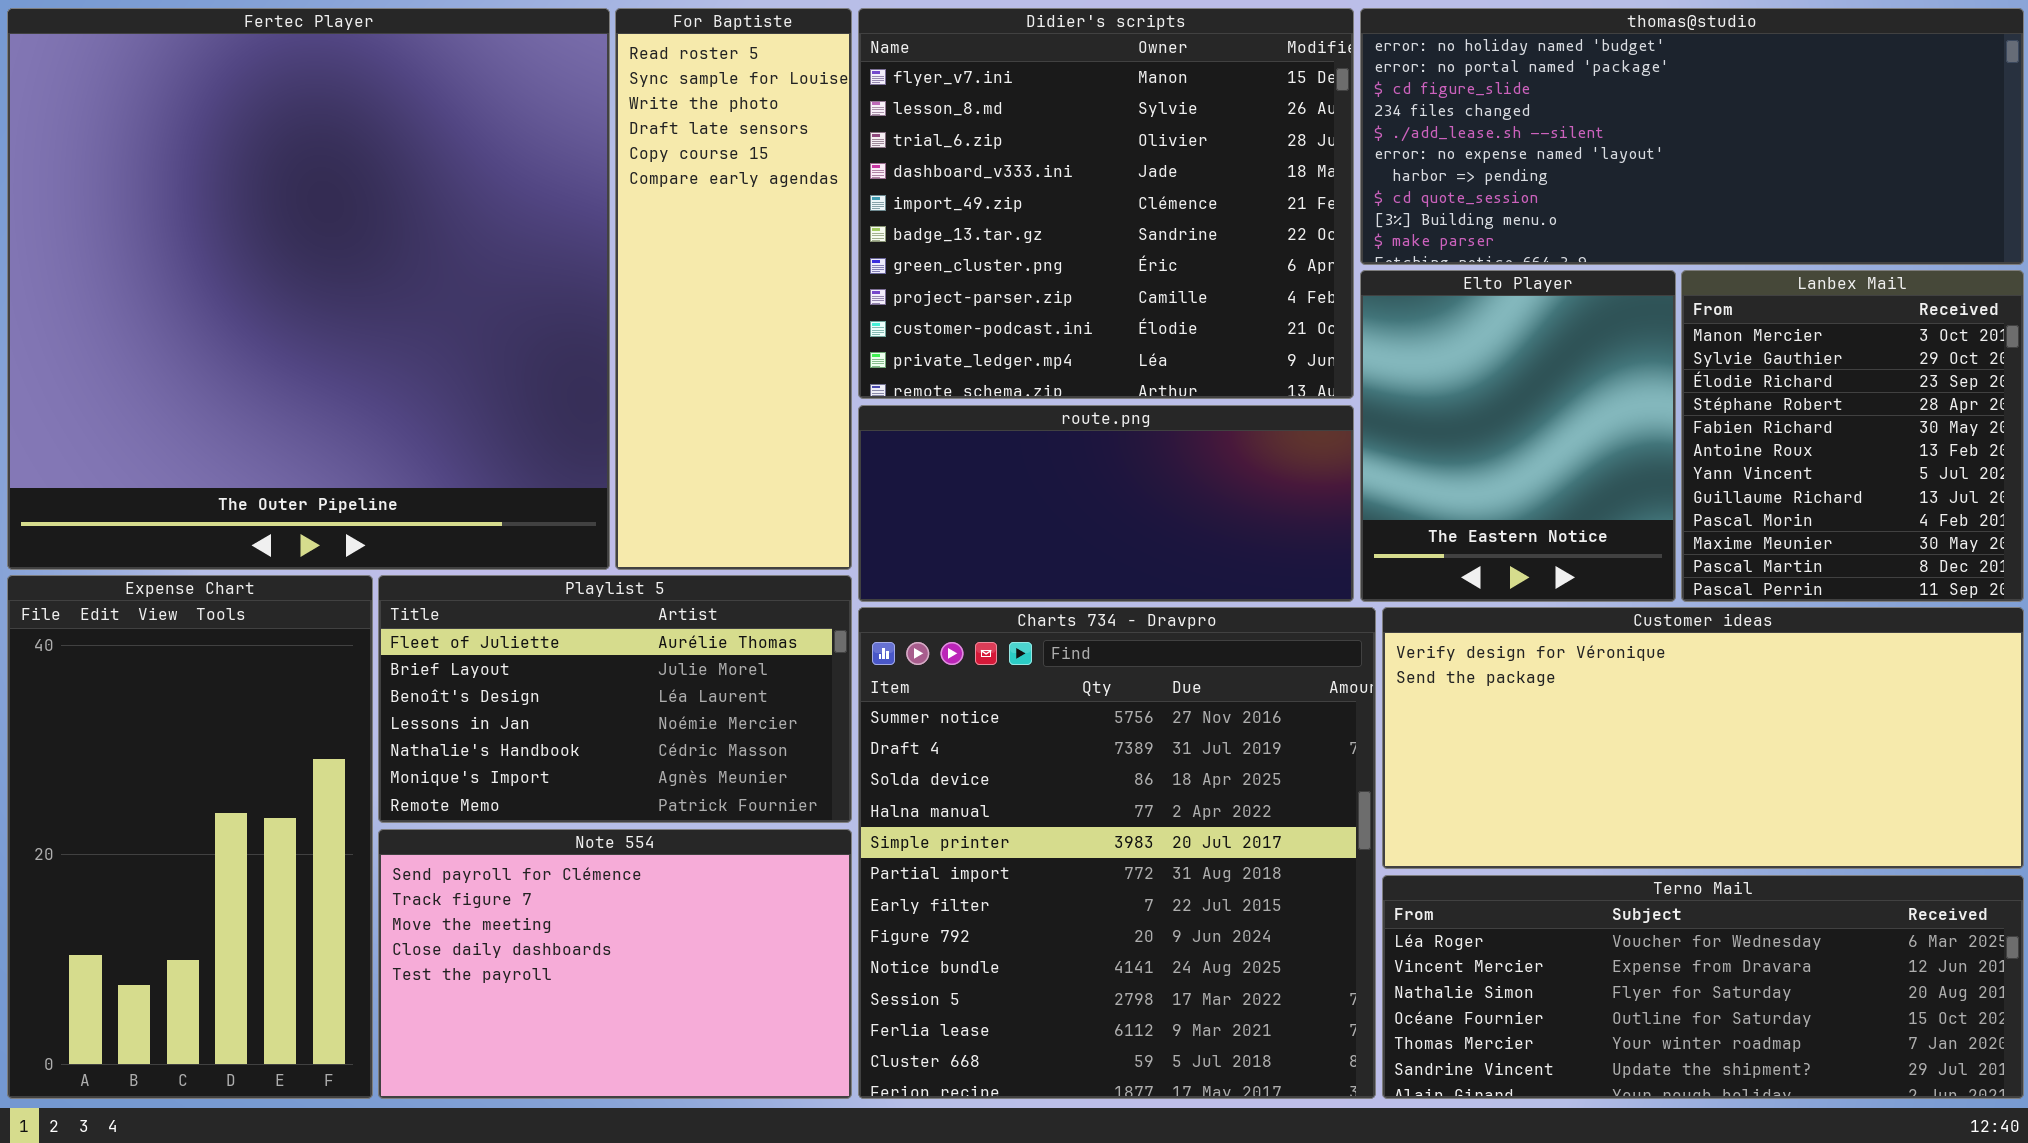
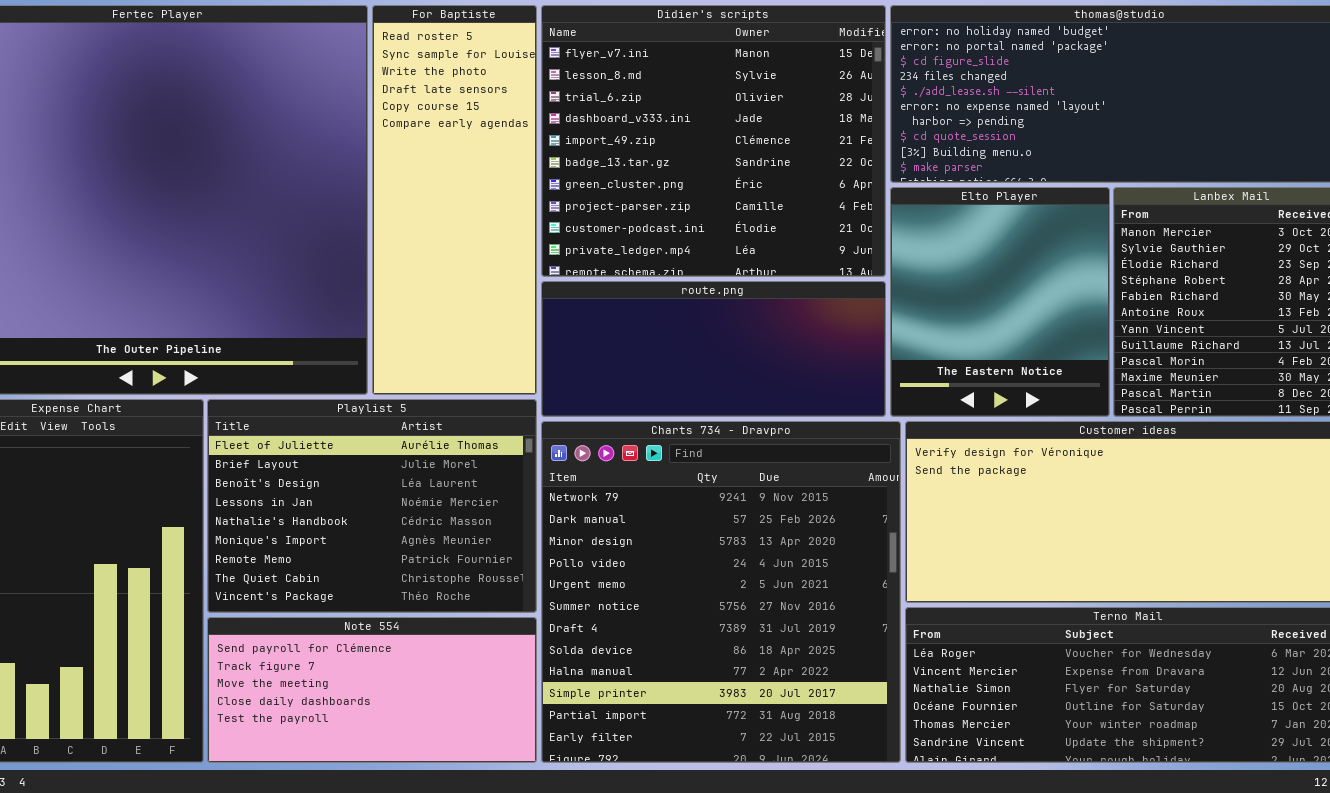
Playlist 5: [378,575,852,823] -> [207,399,537,613], resized
Charts 734 - Dravpro: [858,607,1376,1099] -> [541,421,901,763], scrolled up 5 rows
Note 554: [378,829,852,1099] -> [207,617,537,763], resized

